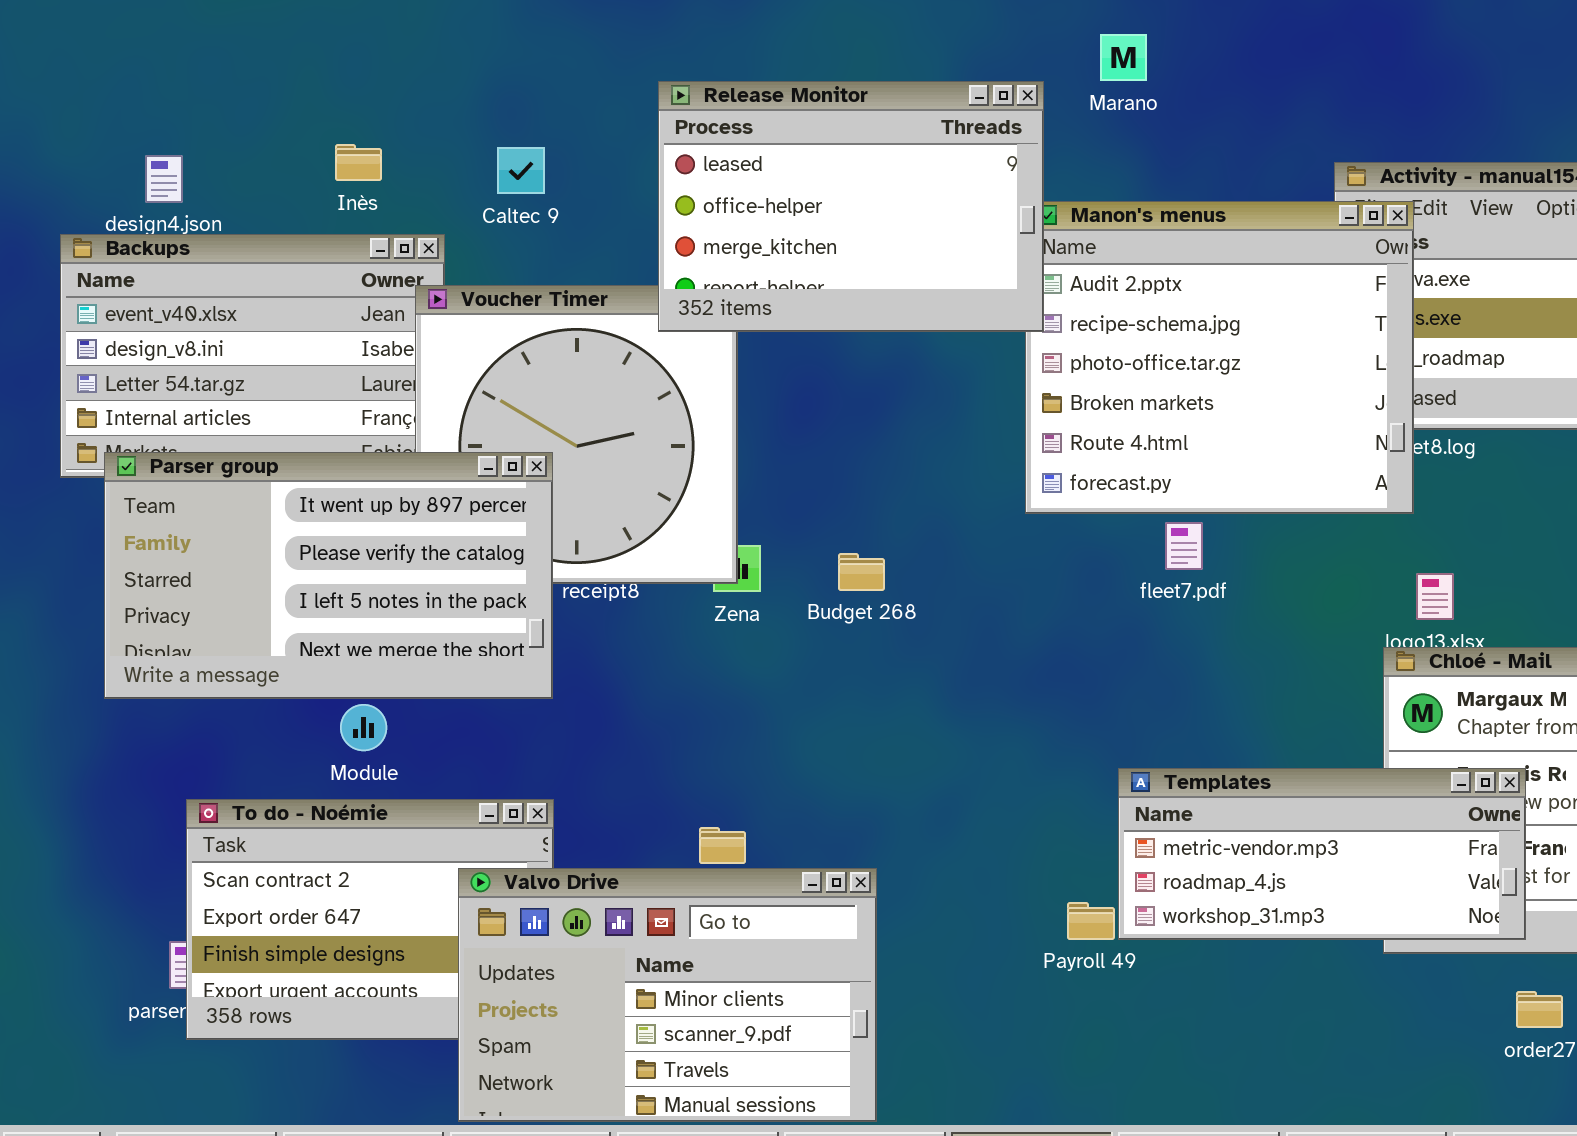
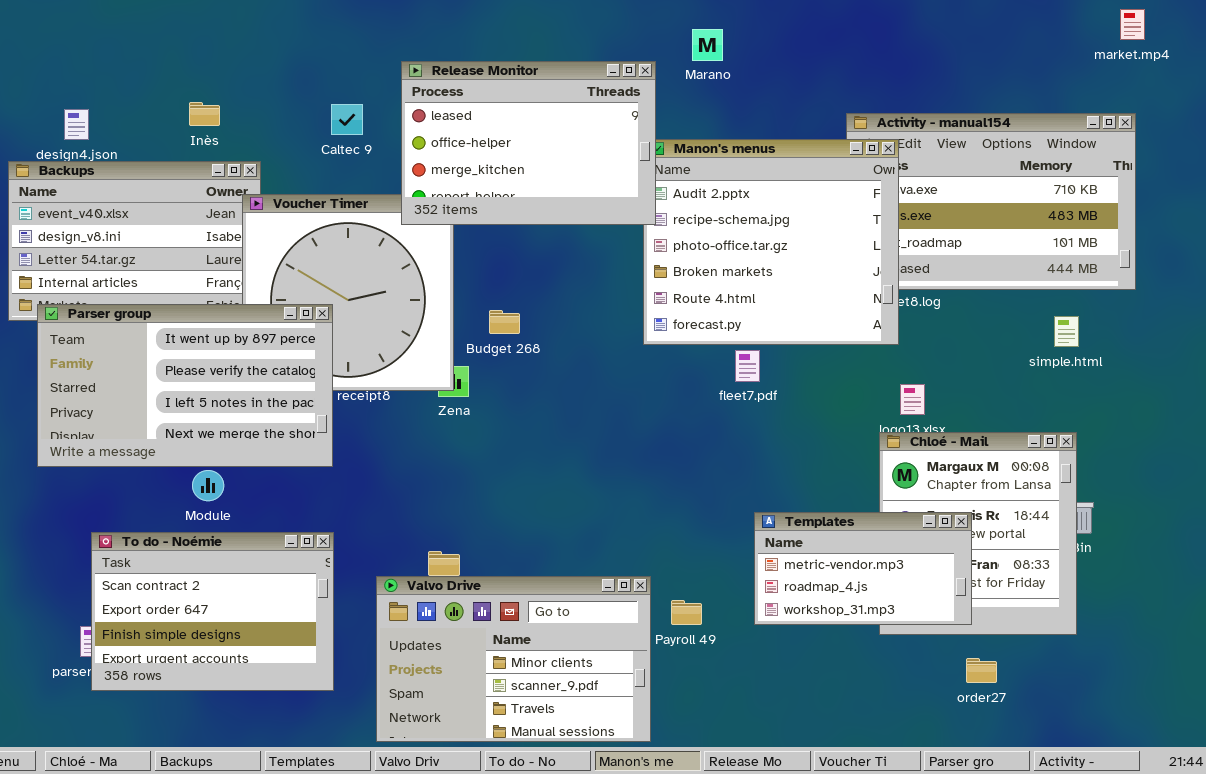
Caltec 9: [497,147,545,194] -> [331,104,363,135], moved
Budget 268: [838,553,885,591] -> [489,310,520,334], moved
Templates: [1118,768,1526,940] -> [754,512,972,625], resized
Valvo Drive: [458,868,877,1122] -> [376,576,651,742], moved

